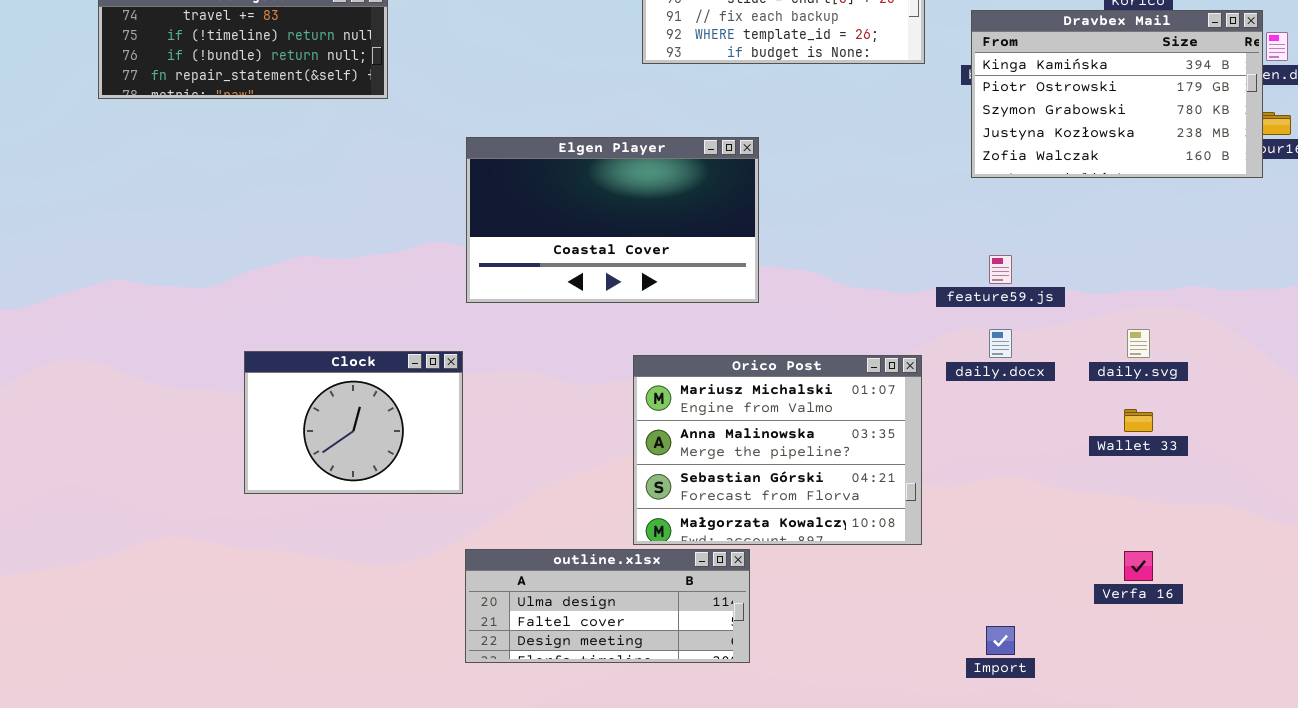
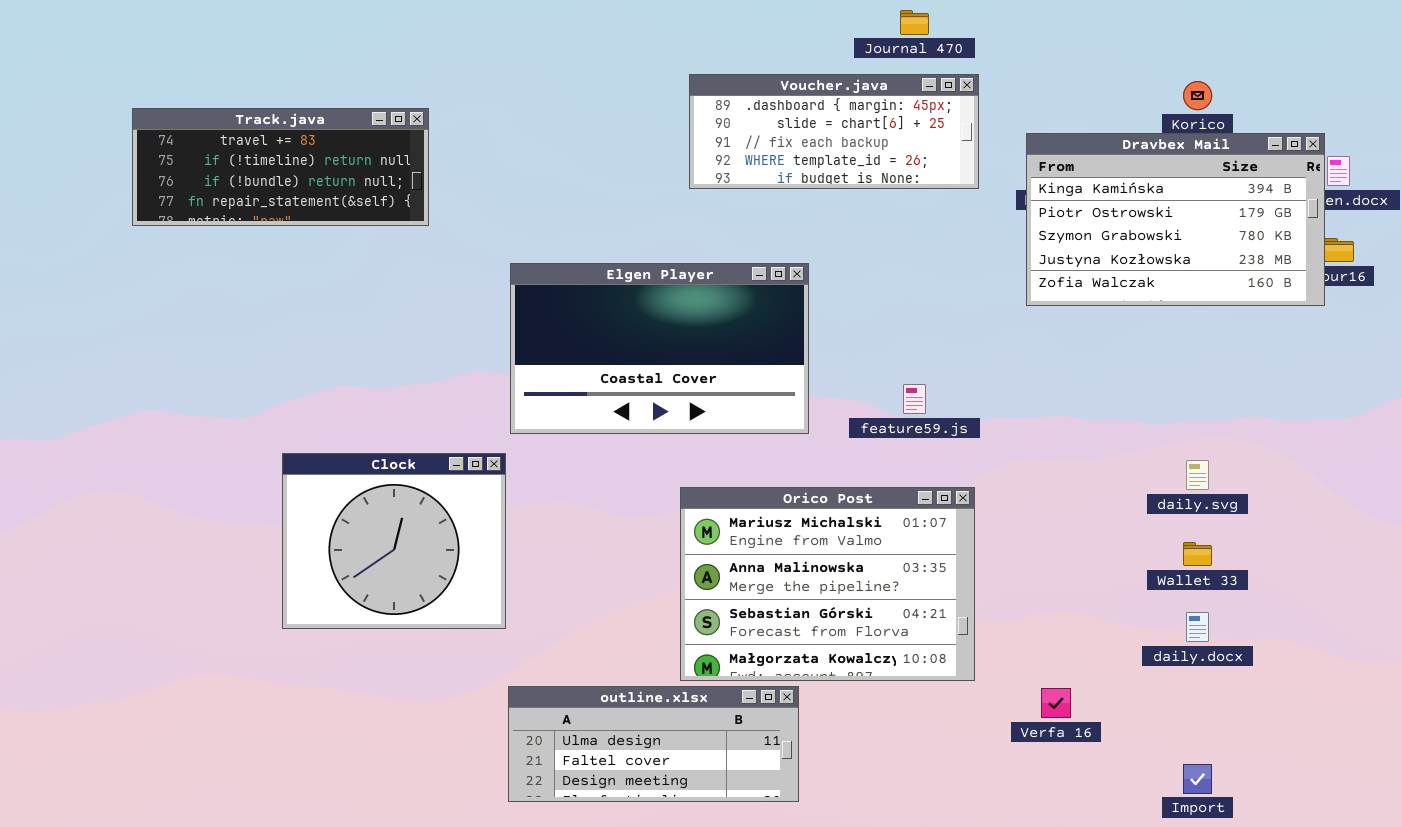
feature59.js: [989,255,1012,284] -> [903,384,926,414], moved
daily.docx: [989,329,1012,358] -> [1186,612,1209,642], moved
Clock: [244,351,463,494] -> [282,453,506,629], resized
Verfa 16: [1124,551,1153,581] -> [1041,688,1071,718], moved
Import: [986,626,1015,655] -> [1183,764,1212,794], moved

